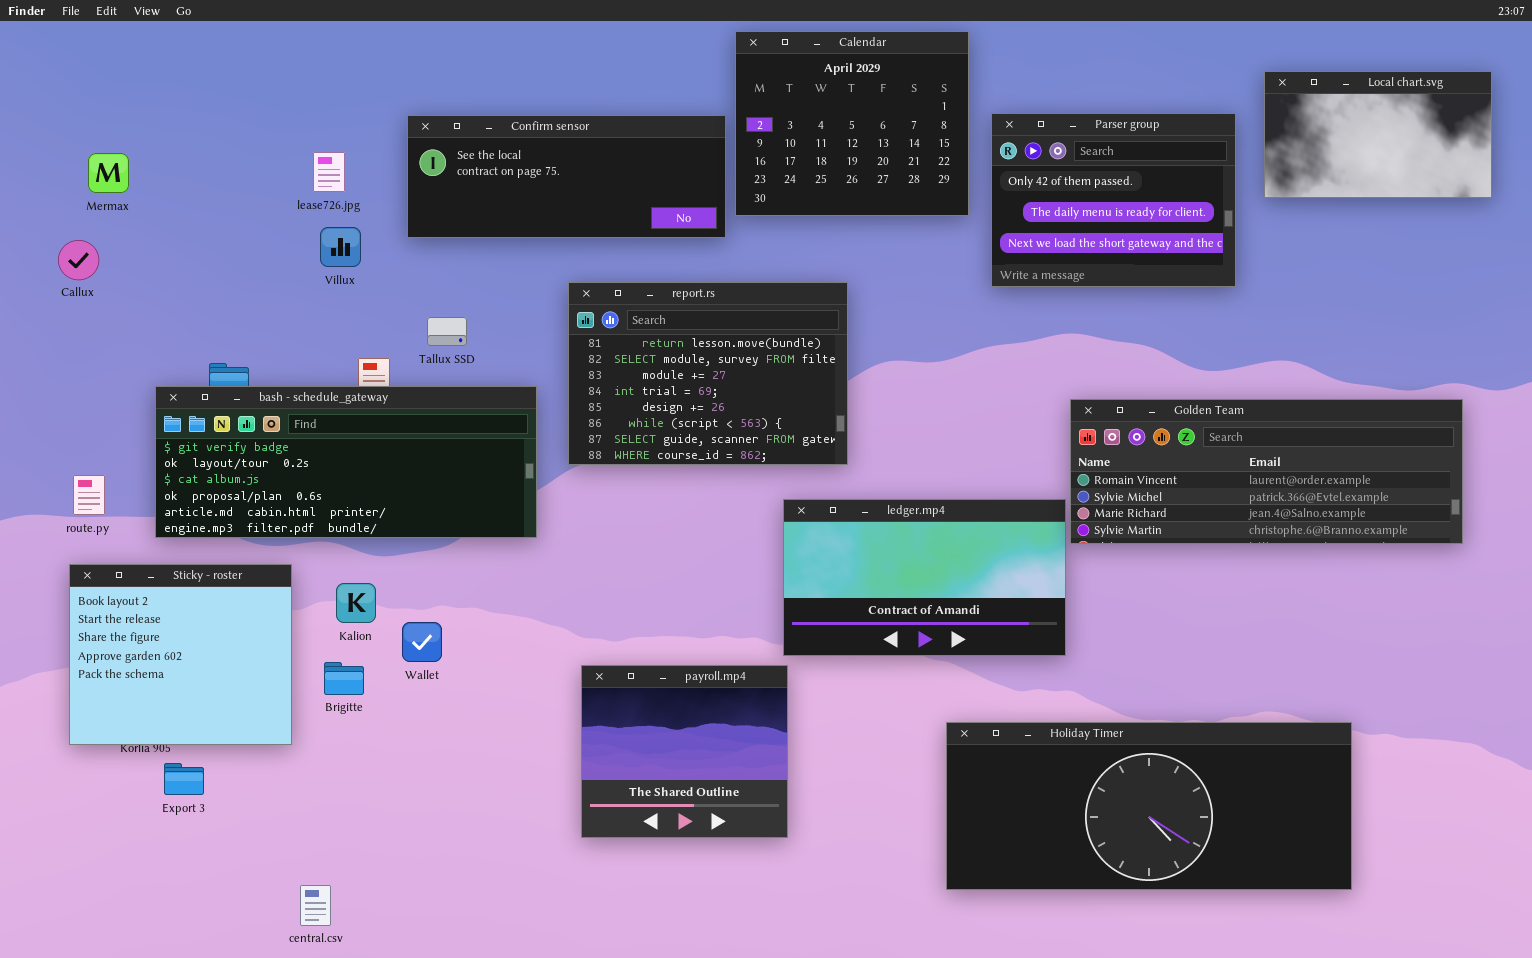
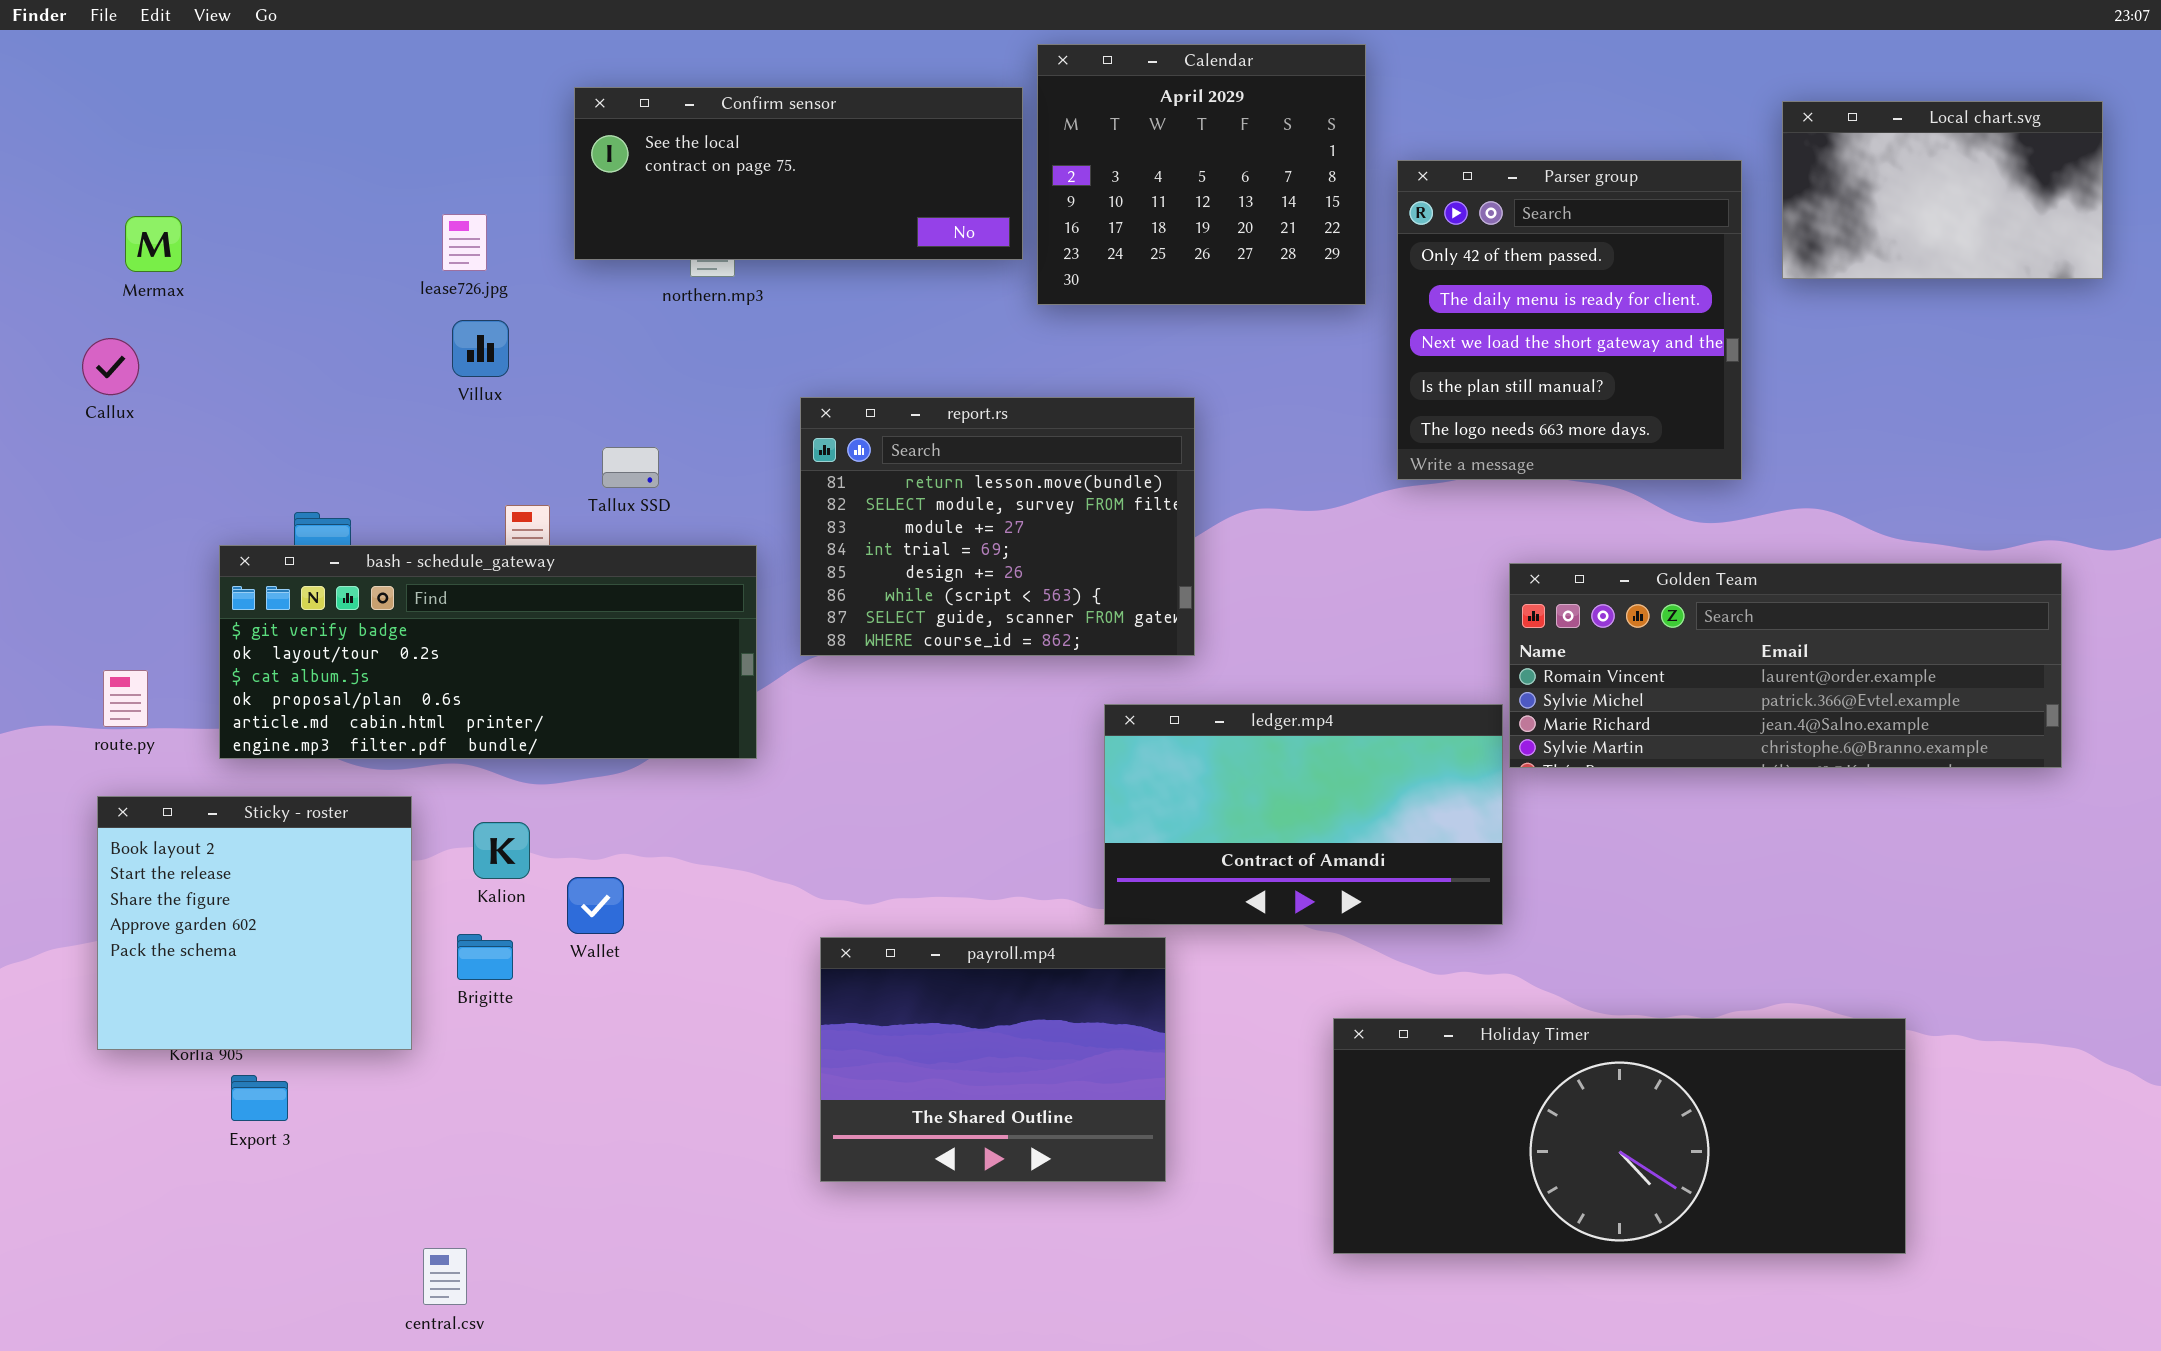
Parser group: [991,113,1236,287] -> [1397,160,1742,480], resized
Confirm sensor: [407,115,726,238] -> [574,87,1023,260], moved
payroll.mp4: [581,665,788,838] -> [820,937,1166,1182], resized

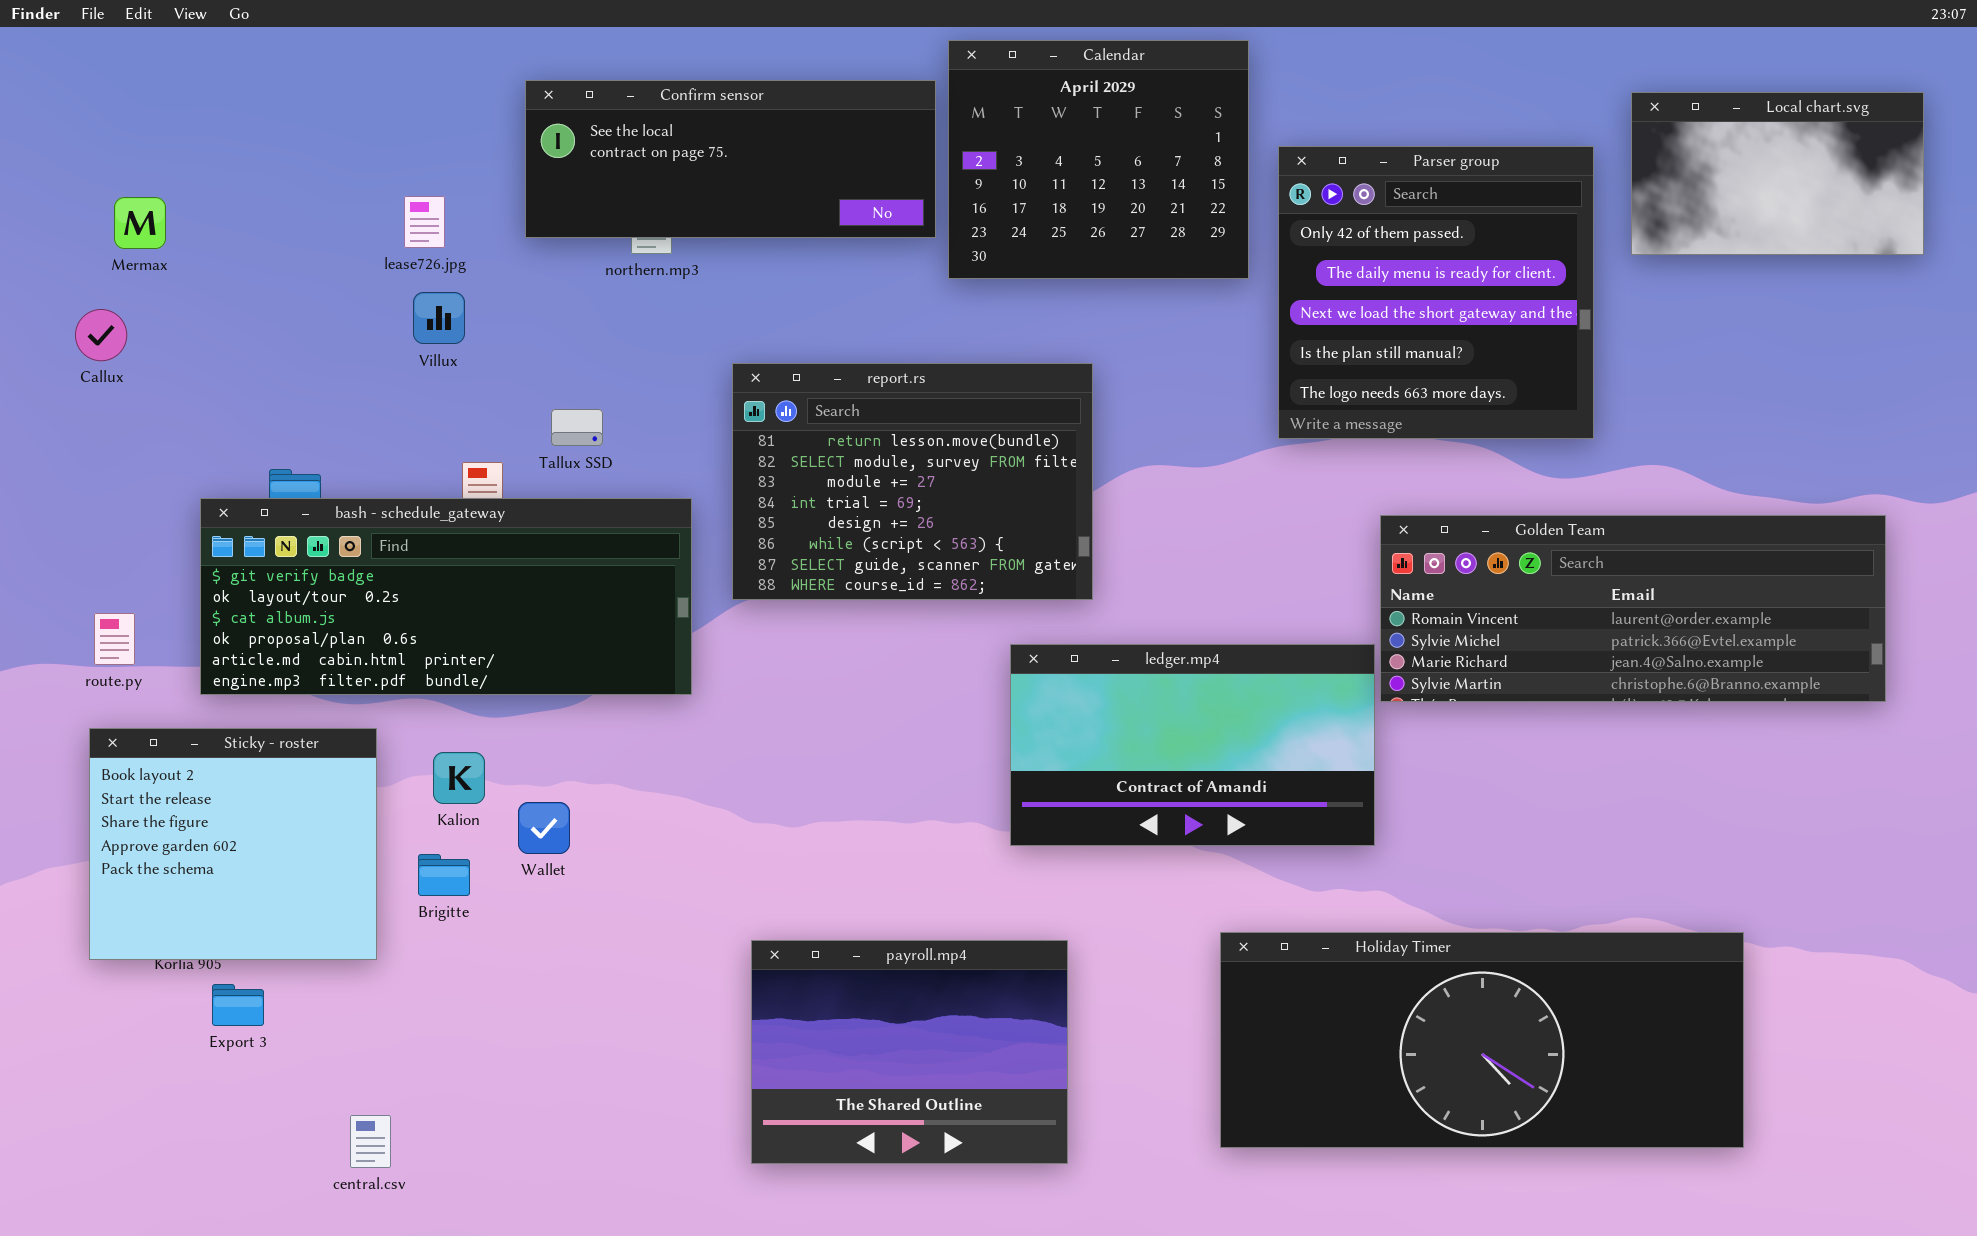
payroll.mp4: [820,937,1166,1182] -> [751,940,1068,1164], moved
central.csv: [423,1248,467,1305] -> [350,1115,391,1168], moved

